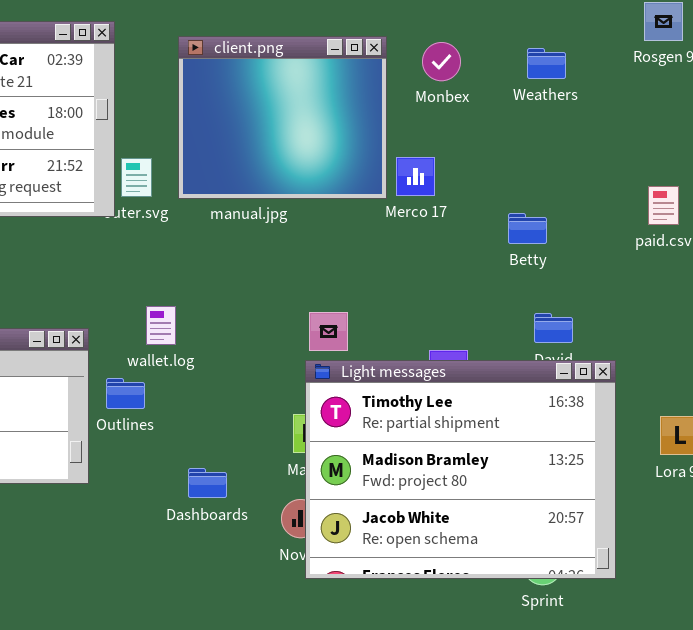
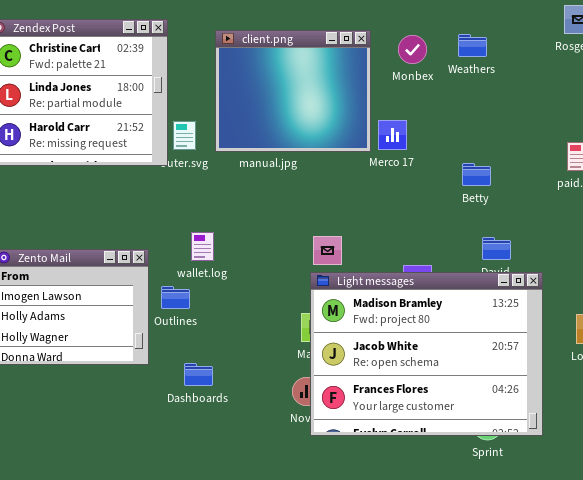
Weathers: [527,48,566,79] -> [458,34,487,57], moved
Light messages: [305,360,616,579] -> [310,272,543,436], scrolled down 1 row
Dashboards: [188,468,227,498] -> [184,363,213,386], moved

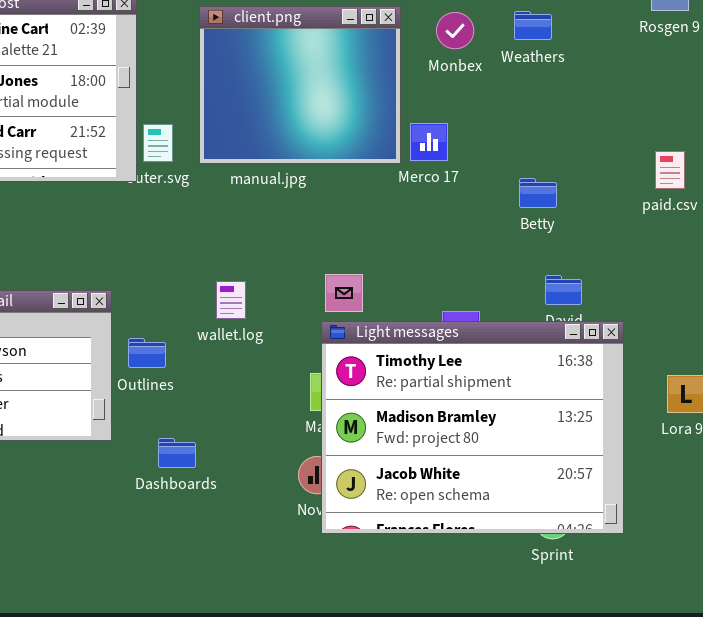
wallet.log: [191,232,214,261] -> [216,281,246,319], moved
Light messages: [310,272,543,436] -> [321,321,624,534], scrolled up 1 row

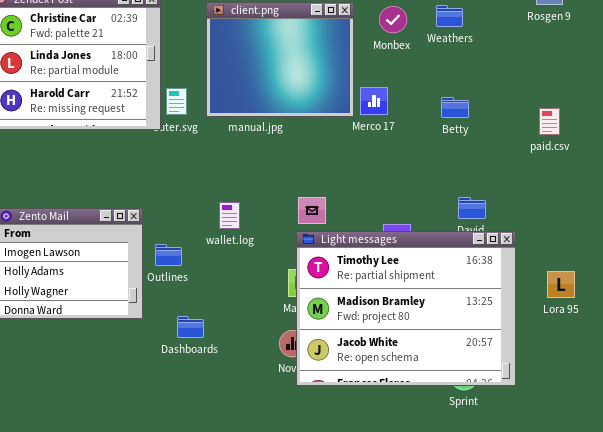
Betty: [519,178,557,208] -> [441,97,469,118], moved

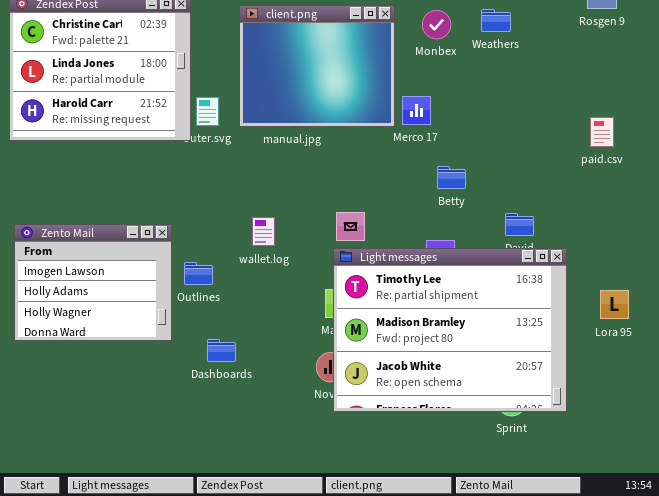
Betty: [441,97,469,118] -> [437,166,466,189], moved

